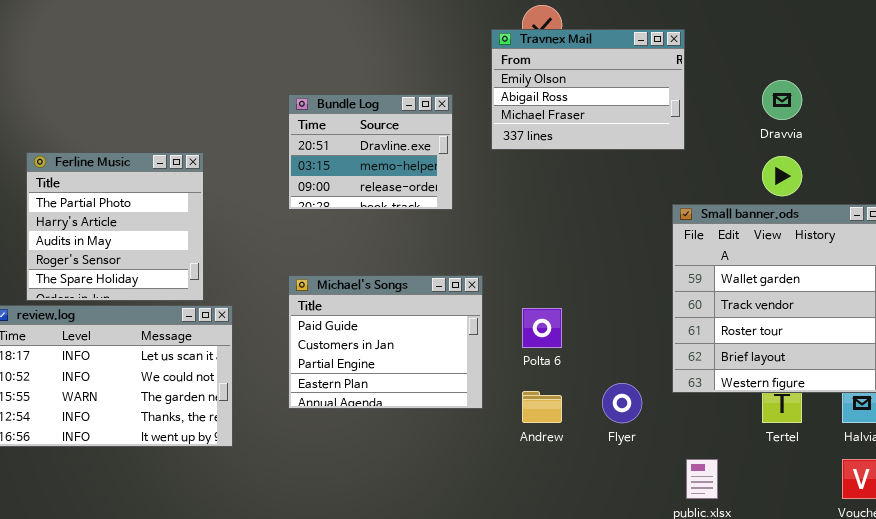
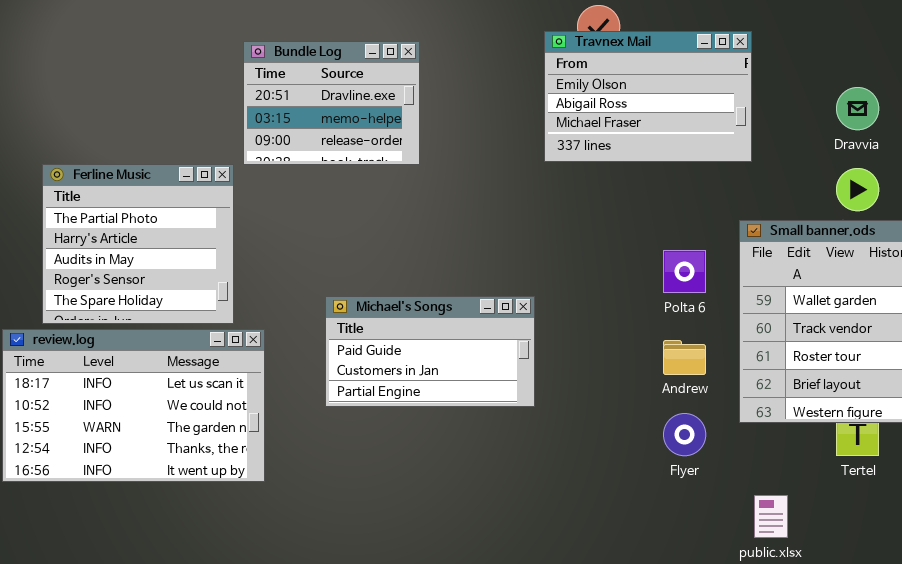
Bundle Log: [288,94,453,210] -> [243,41,420,165], moved
Michael's Songs: [288,275,483,409] -> [325,296,535,407], resized
Polta 6: [522,308,562,348] -> [663,250,706,293], moved
Andrew: [522,391,562,423] -> [663,340,706,375], moved

